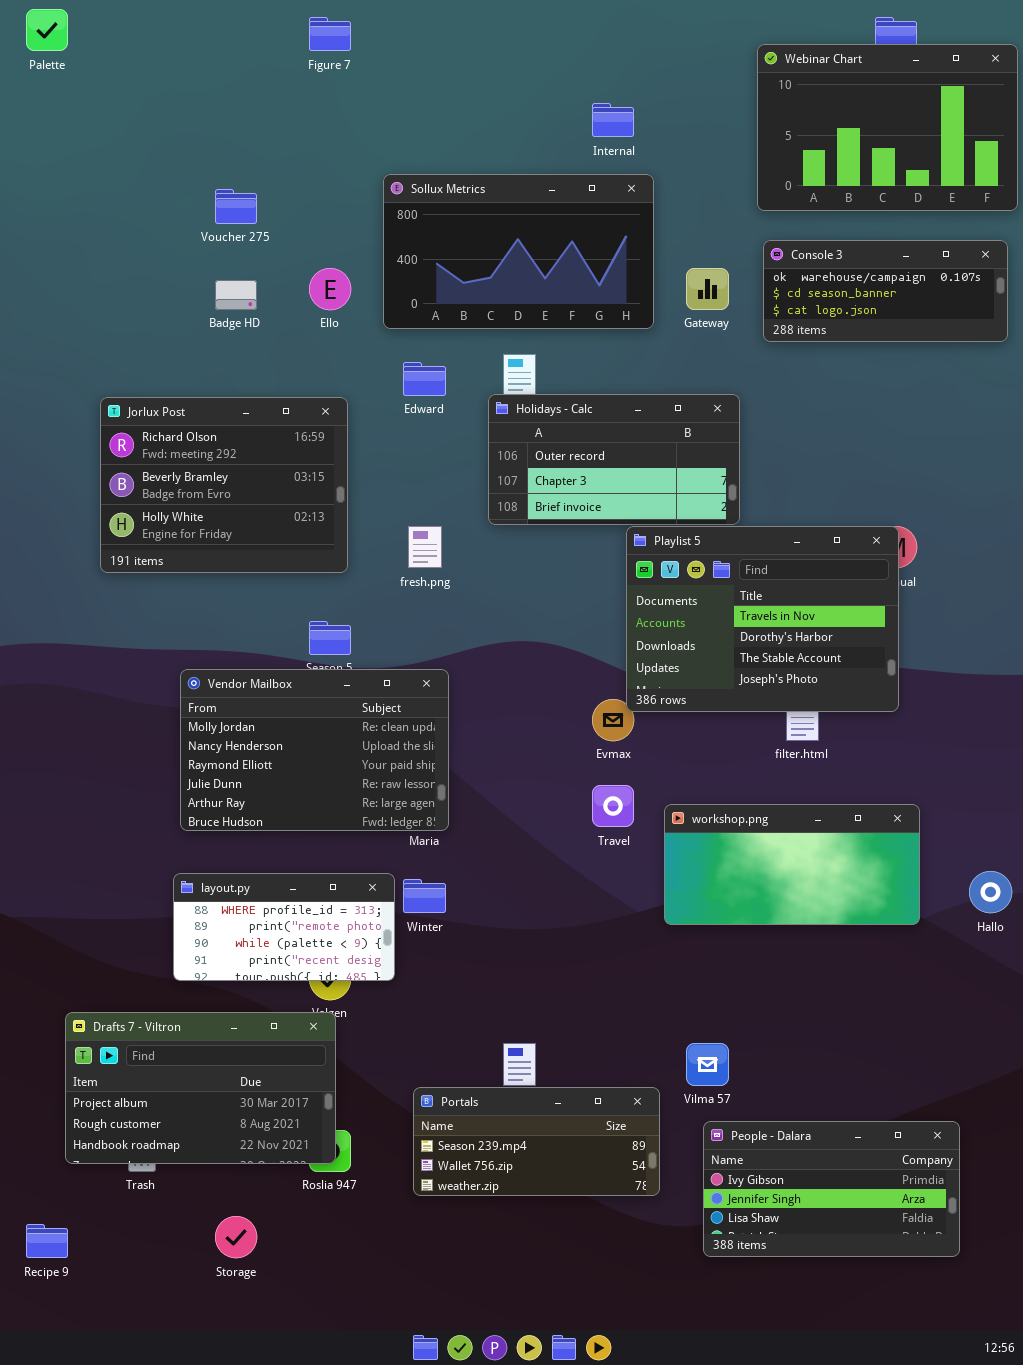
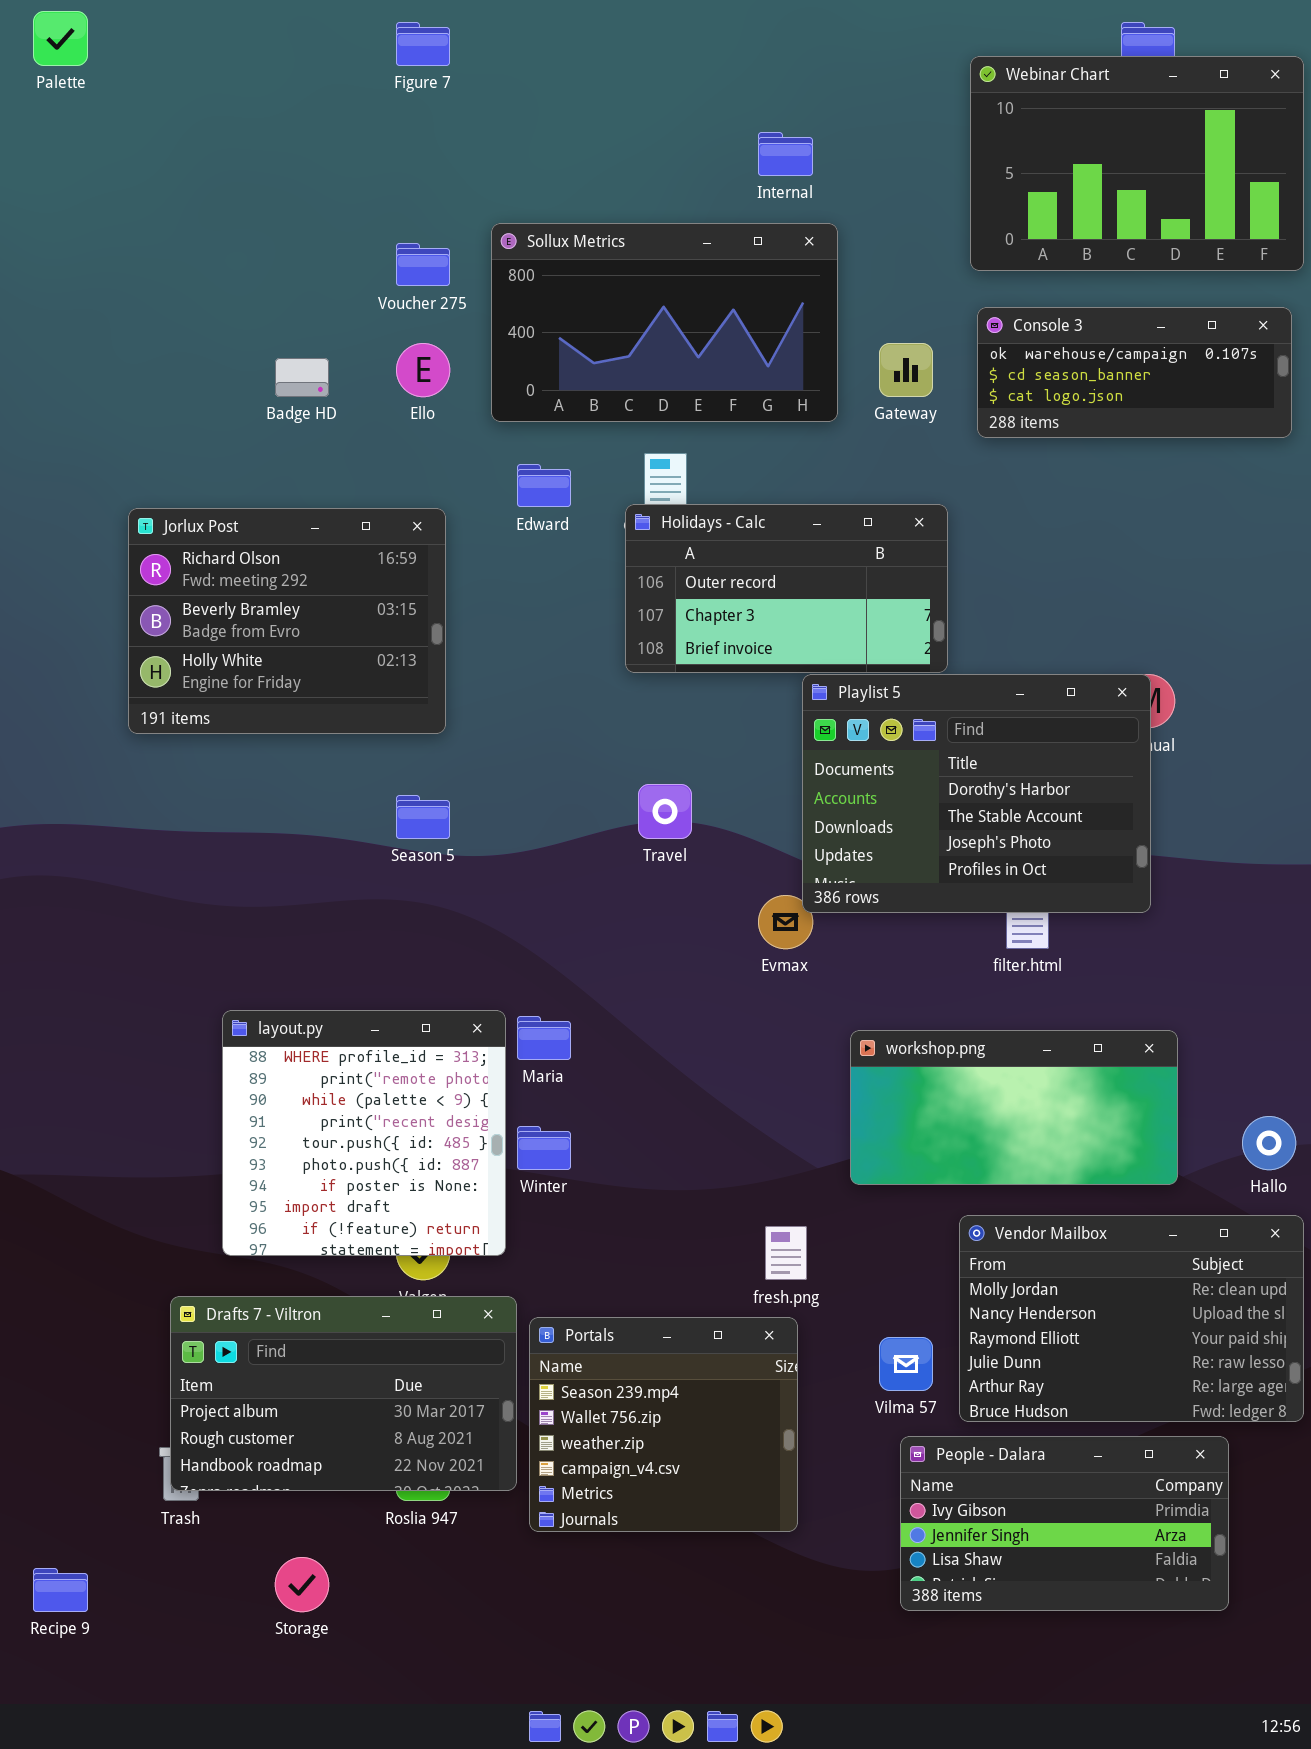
Voucher 275: [215,189,257,224] -> [396,243,450,286], moved
fresh.png: [408,526,442,568] -> [765,1226,807,1280], moved
Playlist 5: [626,526,899,712] -> [802,674,1151,913], scrolled down 1 row
Vendor Mailbox: [180,669,449,831] -> [959,1215,1304,1422], moved
Travel: [592,785,634,827] -> [638,784,692,839], moved
layout.py: [173,873,395,981] -> [222,1010,506,1256], resized
Drafts 7 - Viltron: [65,1012,336,1164] -> [170,1296,517,1491], moved
Portals: [413,1087,660,1196] -> [529,1317,798,1532], resized

